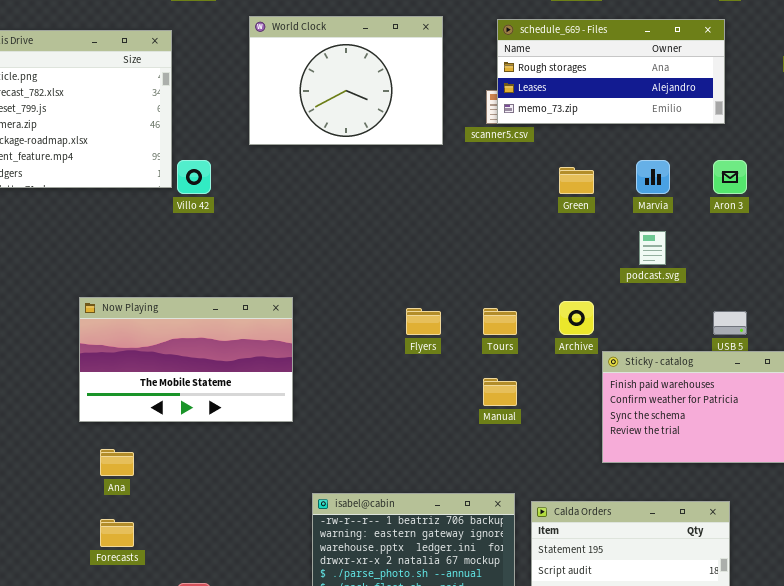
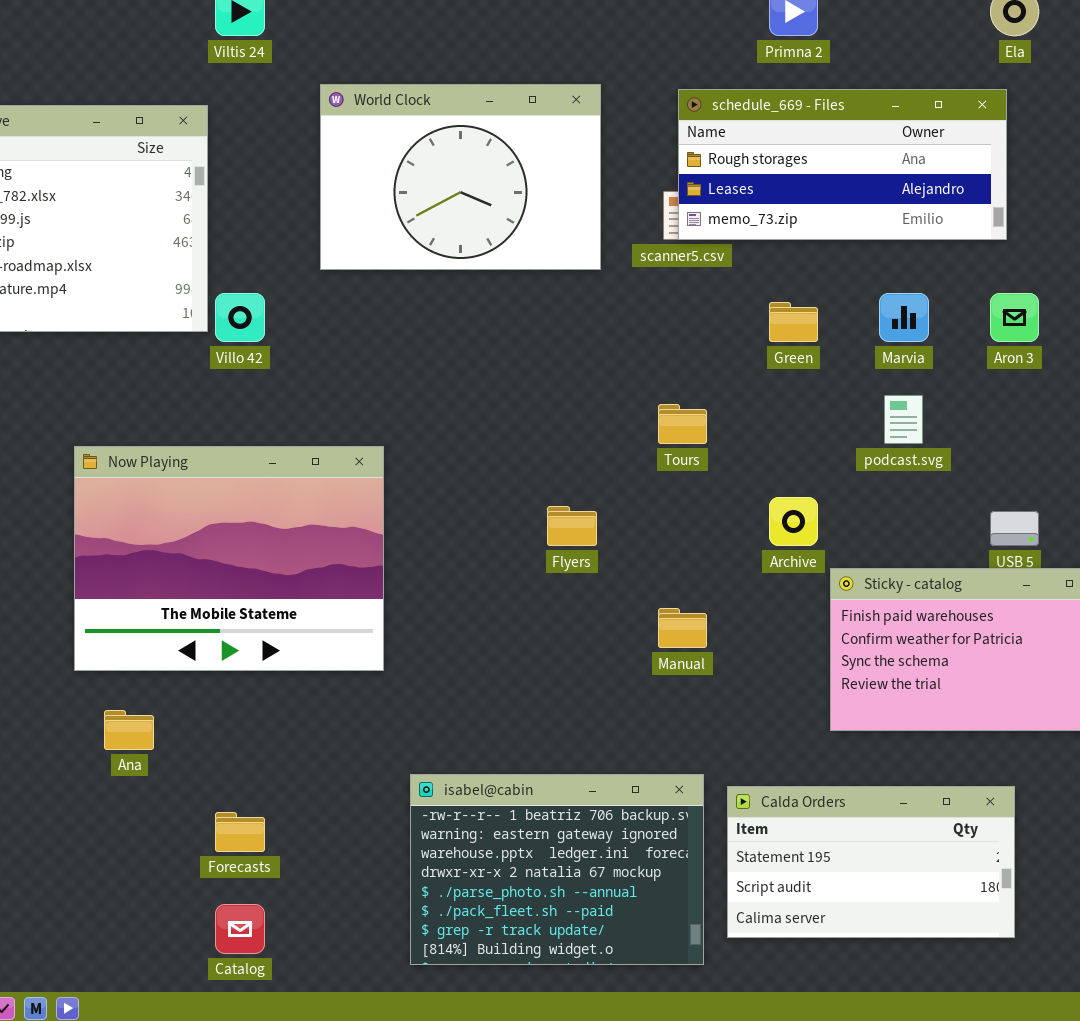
Now Playing: [79,297,293,422] -> [74,446,384,671], resized
Tours: [483,308,517,335] -> [658,404,707,444], moved
Forecasts: [100,519,134,547] -> [215,812,265,852], moved

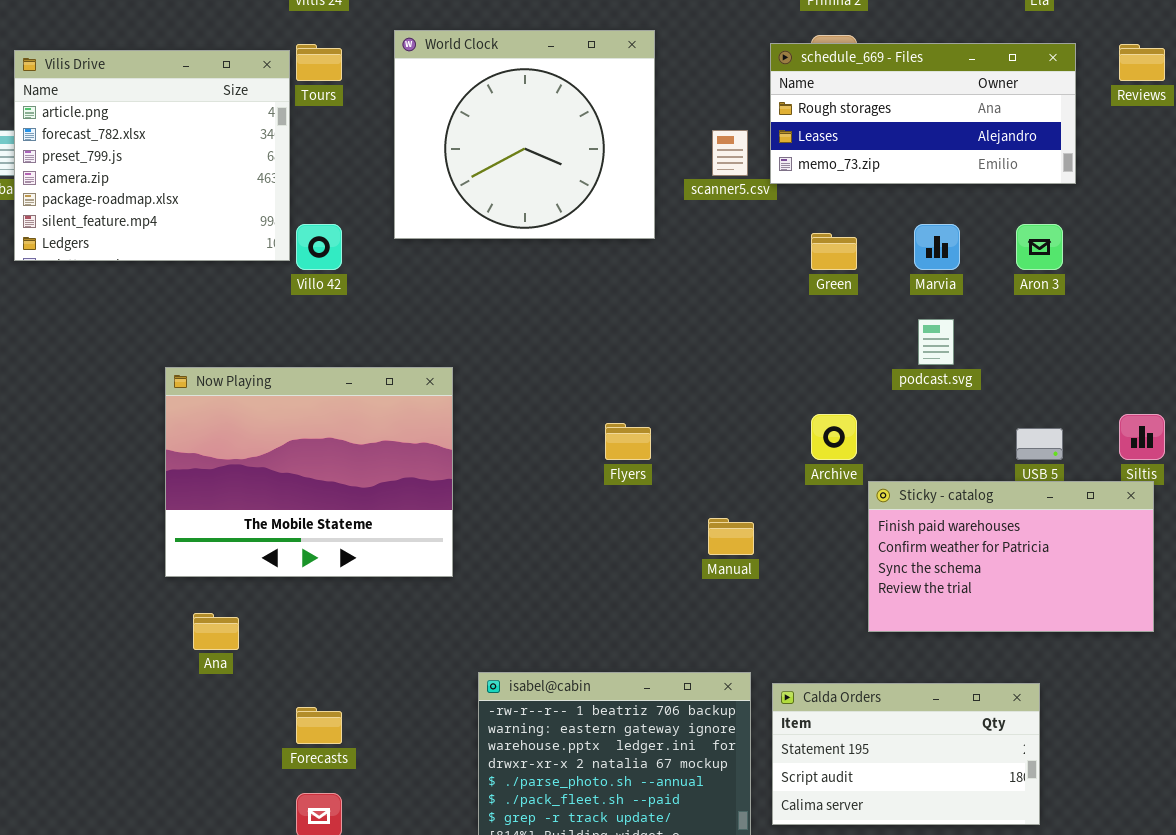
World Clock: [320,84,601,270] -> [394,30,655,239], resized
schedule_669 - Files: [678,89,1007,240] -> [770,43,1076,184], moved
Tours: [658,404,707,444] -> [296,44,342,81], moved

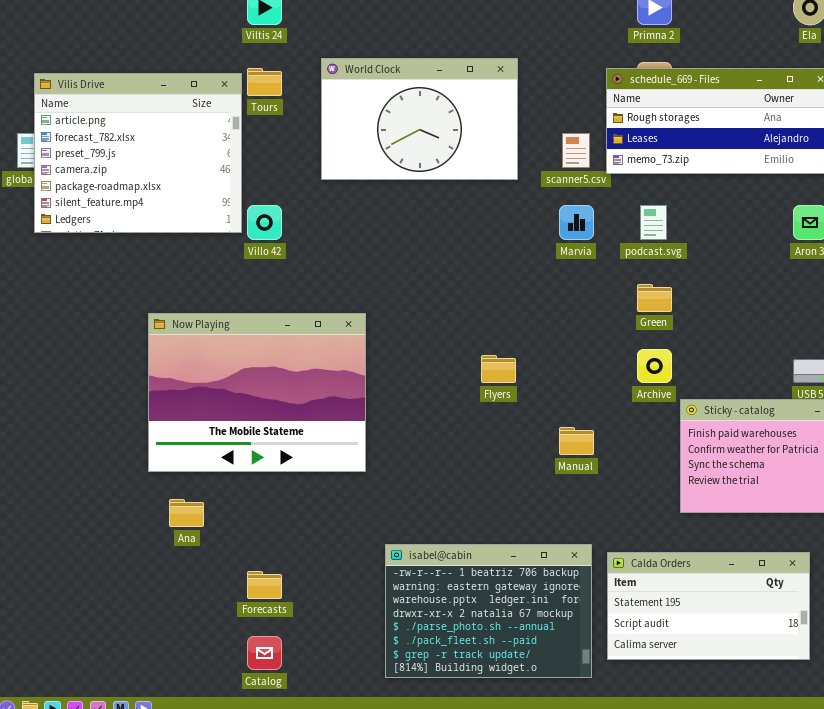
World Clock: [394,30,655,239] -> [321,58,518,180], resized
Marvia: [914,224,960,270] -> [559,205,594,240], moved
Green: [811,233,857,270] -> [637,284,672,312], moved
podcast.svg: [918,319,954,365] -> [640,205,667,240], moved

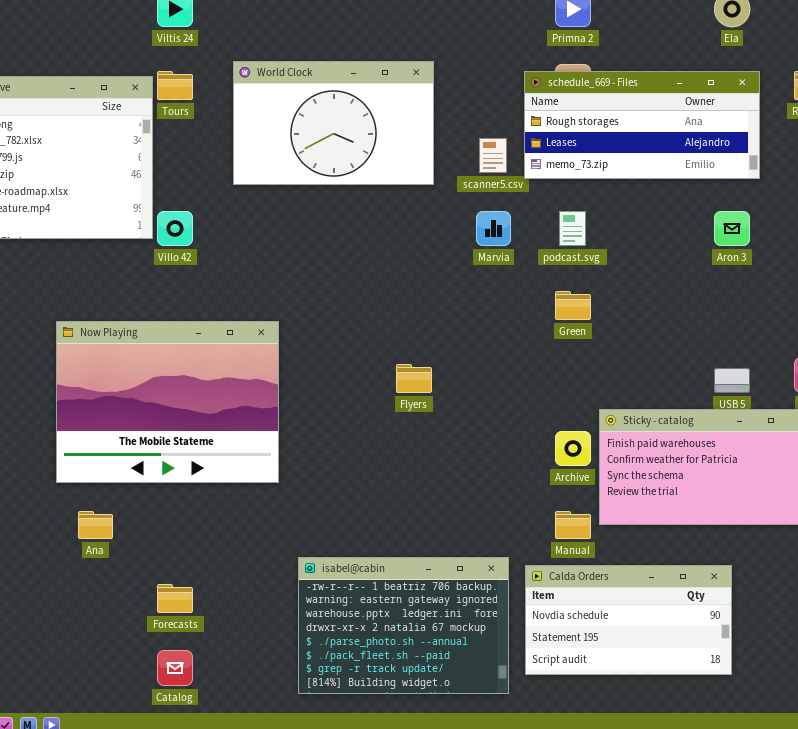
Archive: [637,349,672,383] -> [555,431,591,466], moved
Manual: [559,427,594,455] -> [555,511,591,539], moved
Calda Orders: [607,552,810,660] -> [525,565,732,675], scrolled up 1 row

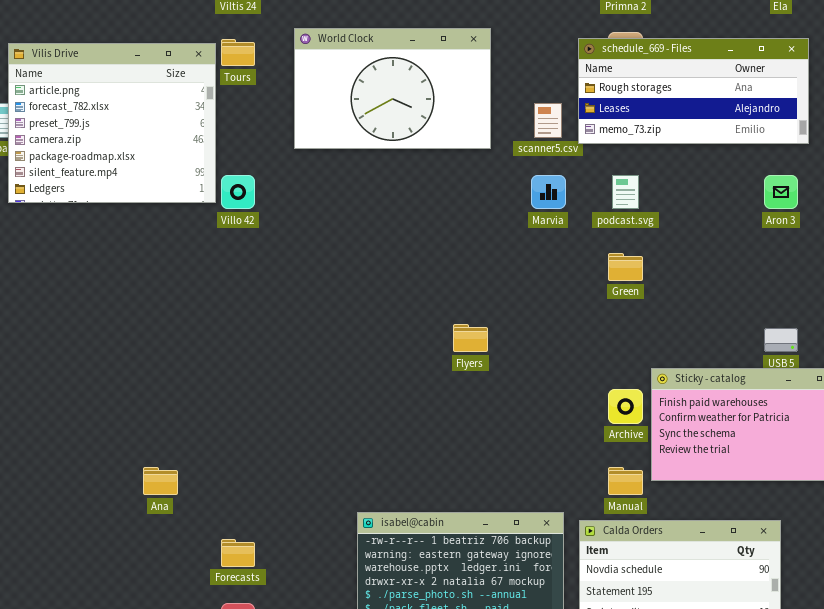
Now Playing: [56,321,279,483] -> none, closed

